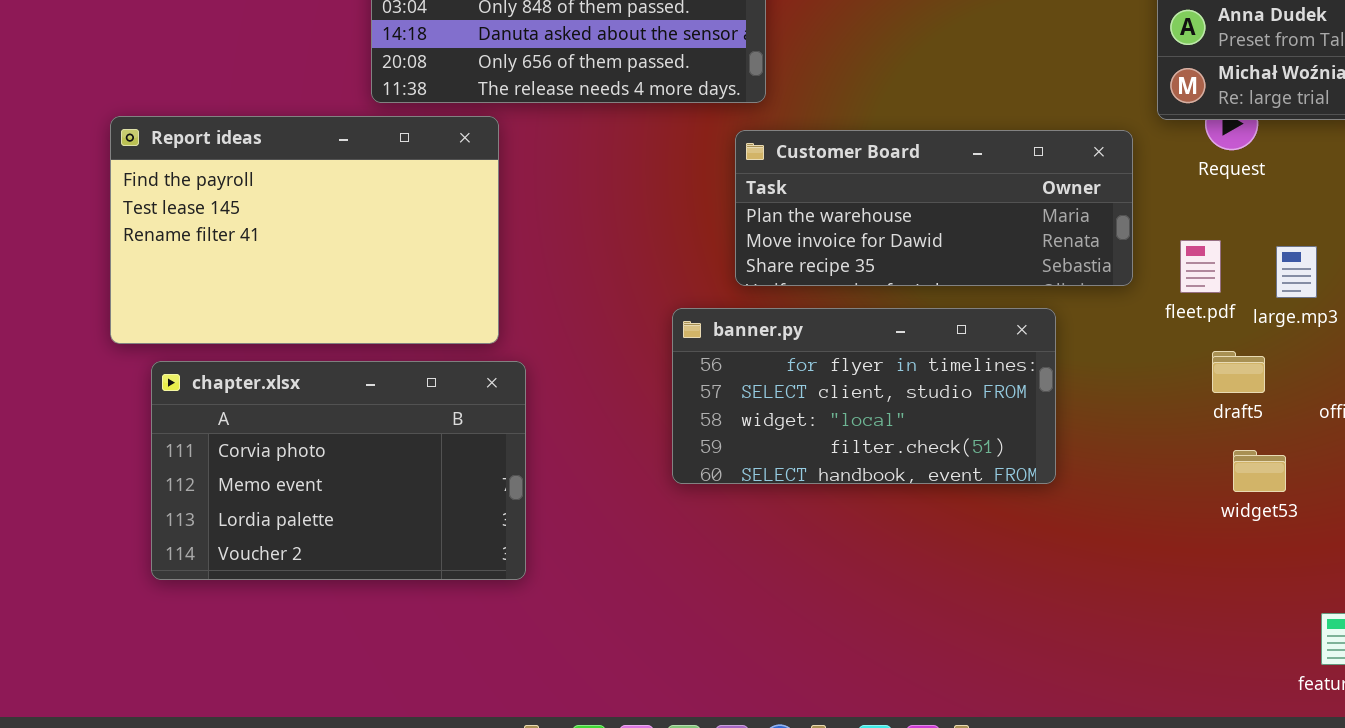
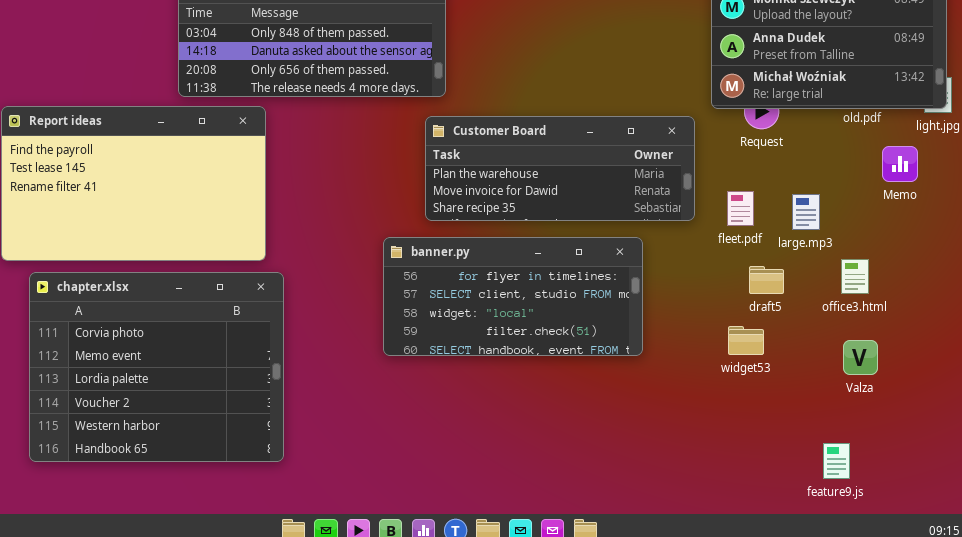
chapter.xlsx: [151,361,526,580] -> [29,272,284,462], resized
widget53: [1233,450,1286,492] -> [728,326,764,355], moved

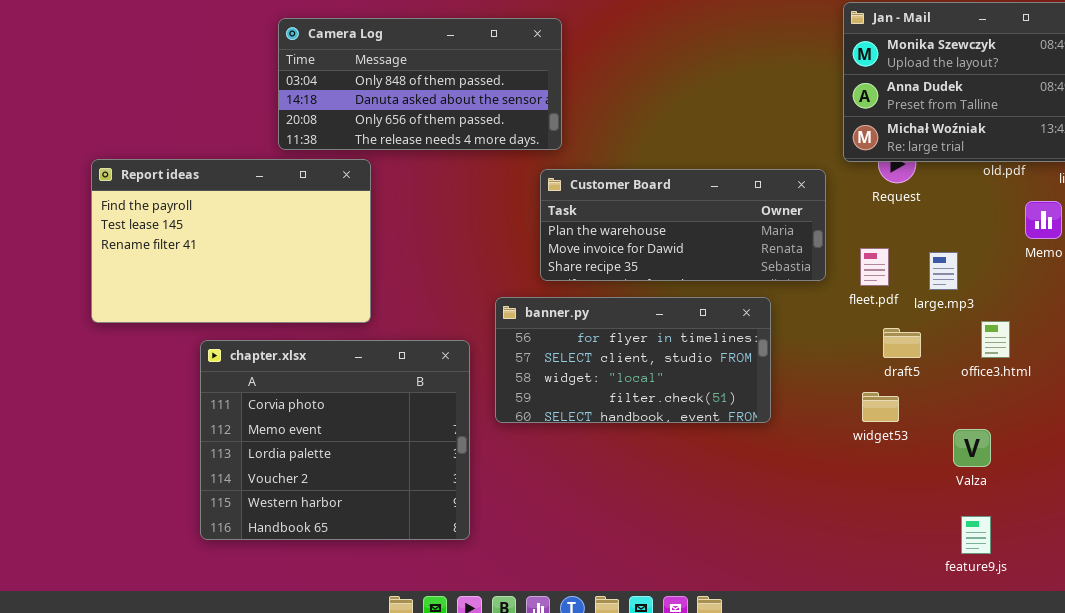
chapter.xlsx: [29,272,284,462] -> [200,340,470,540], moved
Valza: [843,340,878,375] -> [953,429,991,467], moved

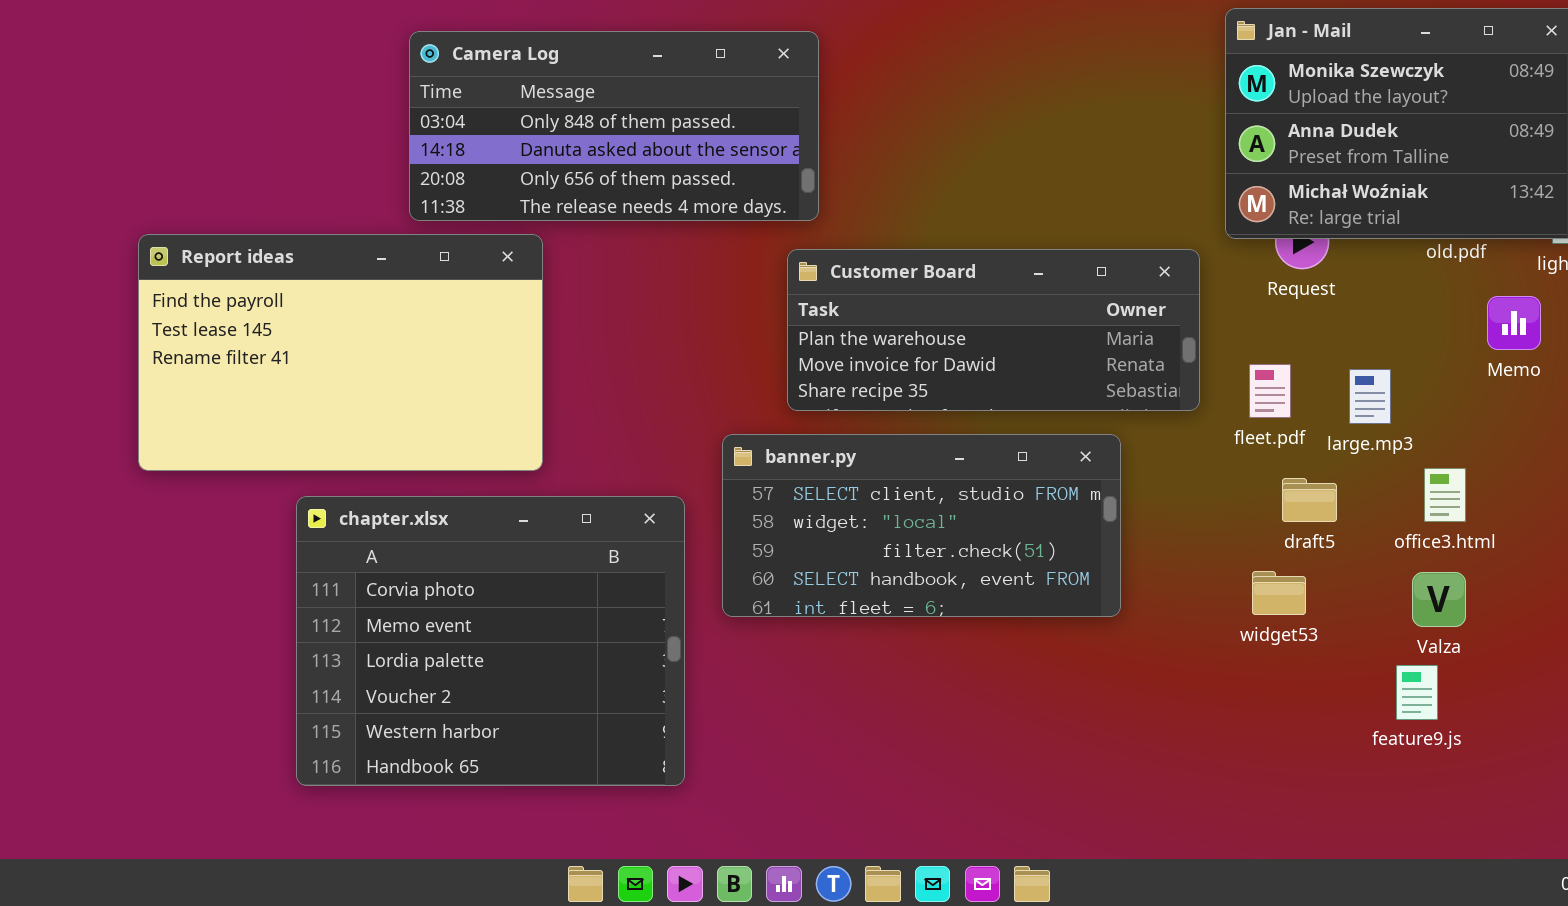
banner.py: [495,297,771,423] -> [722,434,1121,617], scrolled down 1 row
Valza: [953,429,991,467] -> [1412,572,1466,627], moved
feature9.js: [961,516,991,554] -> [1396,665,1438,720], moved

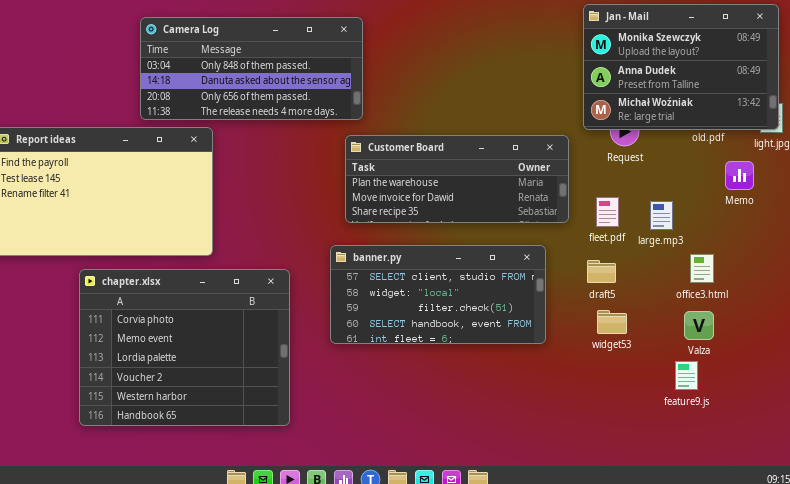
banner.py: [722,434,1121,617] -> [330,245,546,344], moved
draft5: [1282,478,1337,522] -> [587,260,616,283], moved

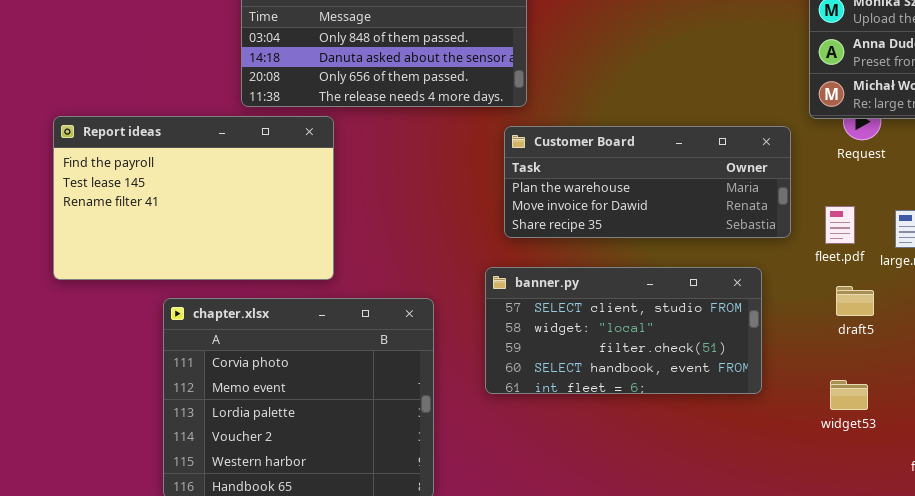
draft5: [587,260,616,283] -> [836,286,874,316], moved
widget53: [597,310,627,334] -> [830,380,868,410], moved

